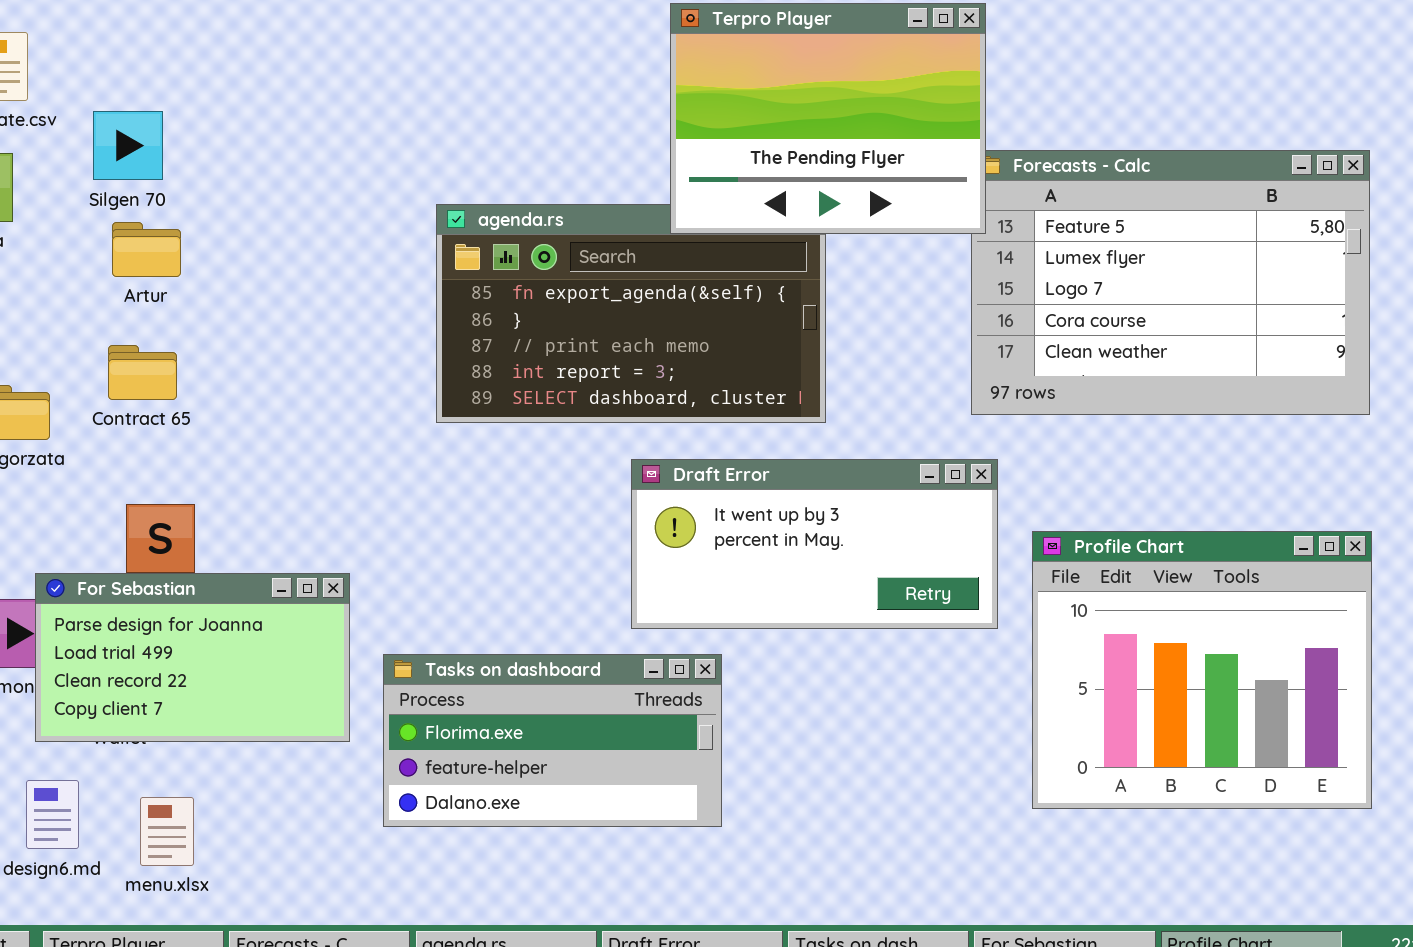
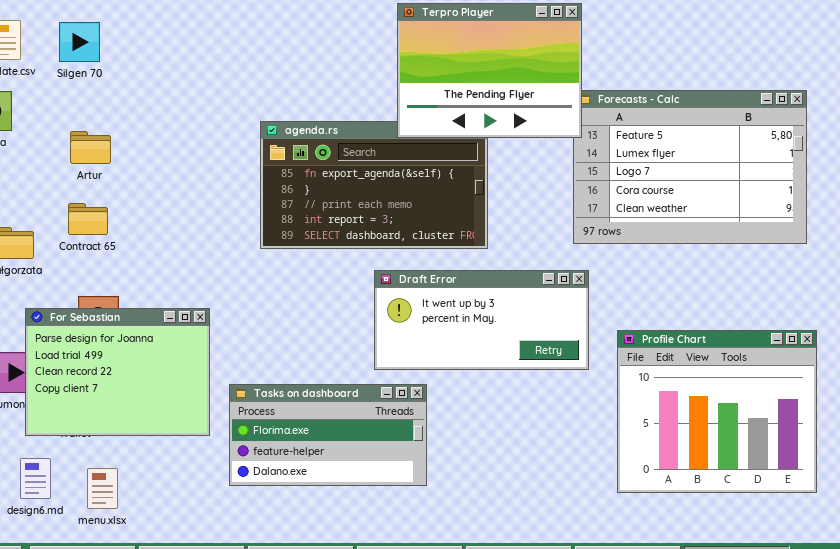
Silgen 70: [93,111,163,180] -> [59,22,100,62], moved
Profile Chart: [1032,531,1372,809] -> [617,330,817,493], moved
For Sebastian: [35,573,350,742] -> [25,308,210,436], resized

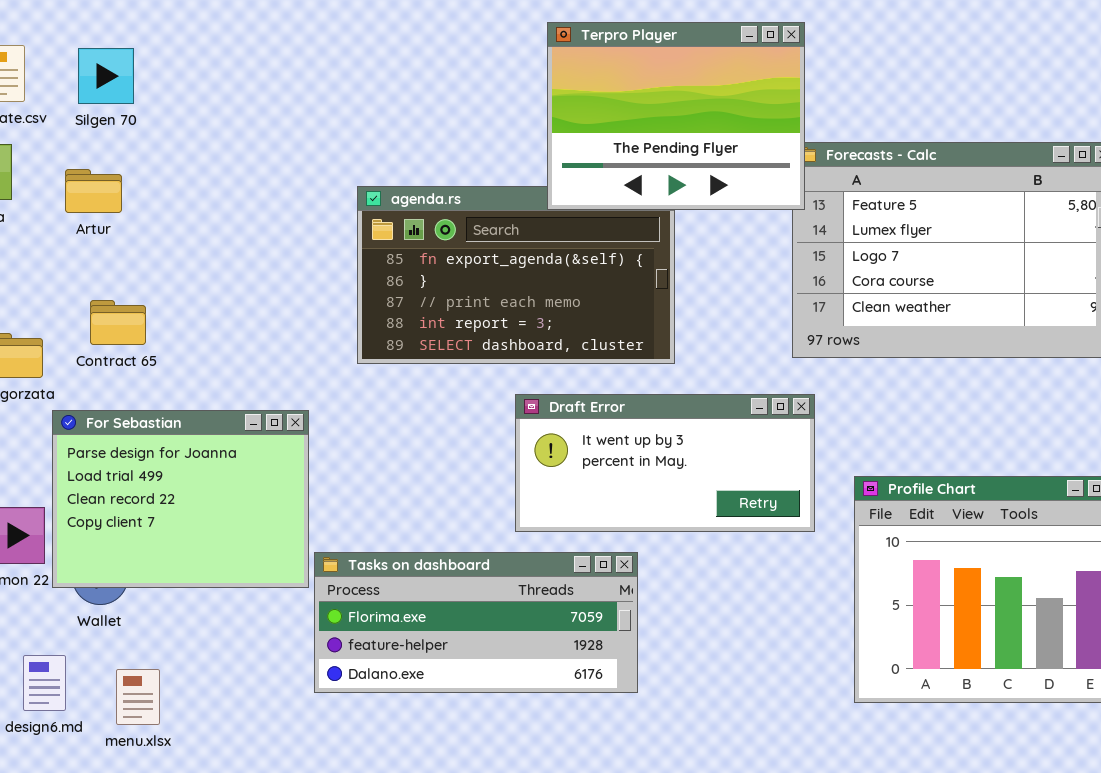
Artur: [70,131,111,164] -> [65,169,122,213], moved
For Sebastian: [25,308,210,436] -> [52,410,309,588], moved
Tasks on dashboard: [229,384,427,486] -> [314,552,638,693], resized

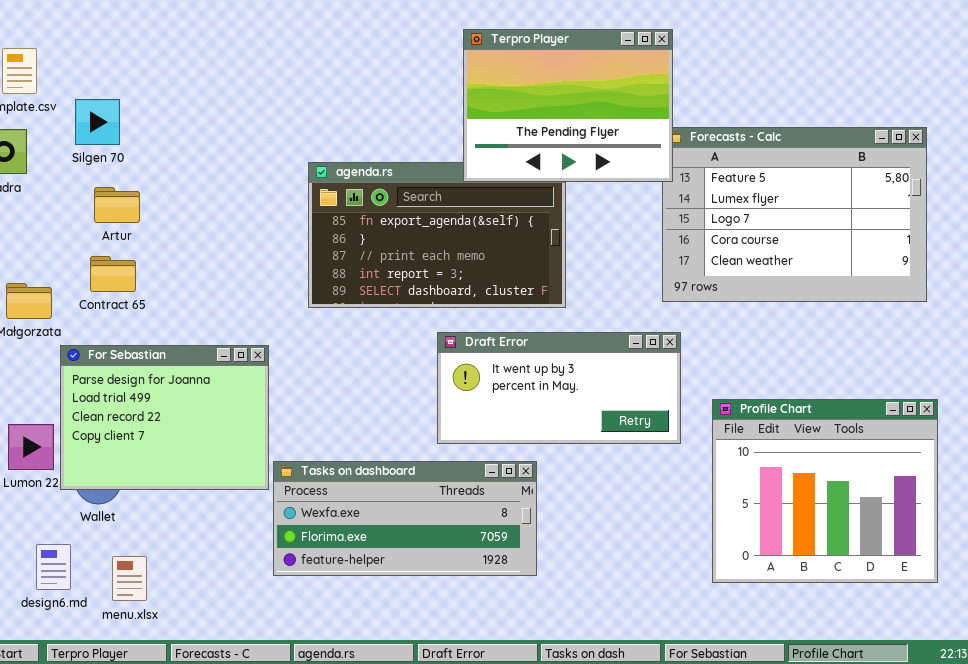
Silgen 70: [78,48,134,104] -> [75,99,120,145], moved
Artur: [65,169,122,213] -> [94,187,140,223], moved
Tasks on dashboard: [314,552,638,693] -> [273,461,537,576], scrolled up 1 row

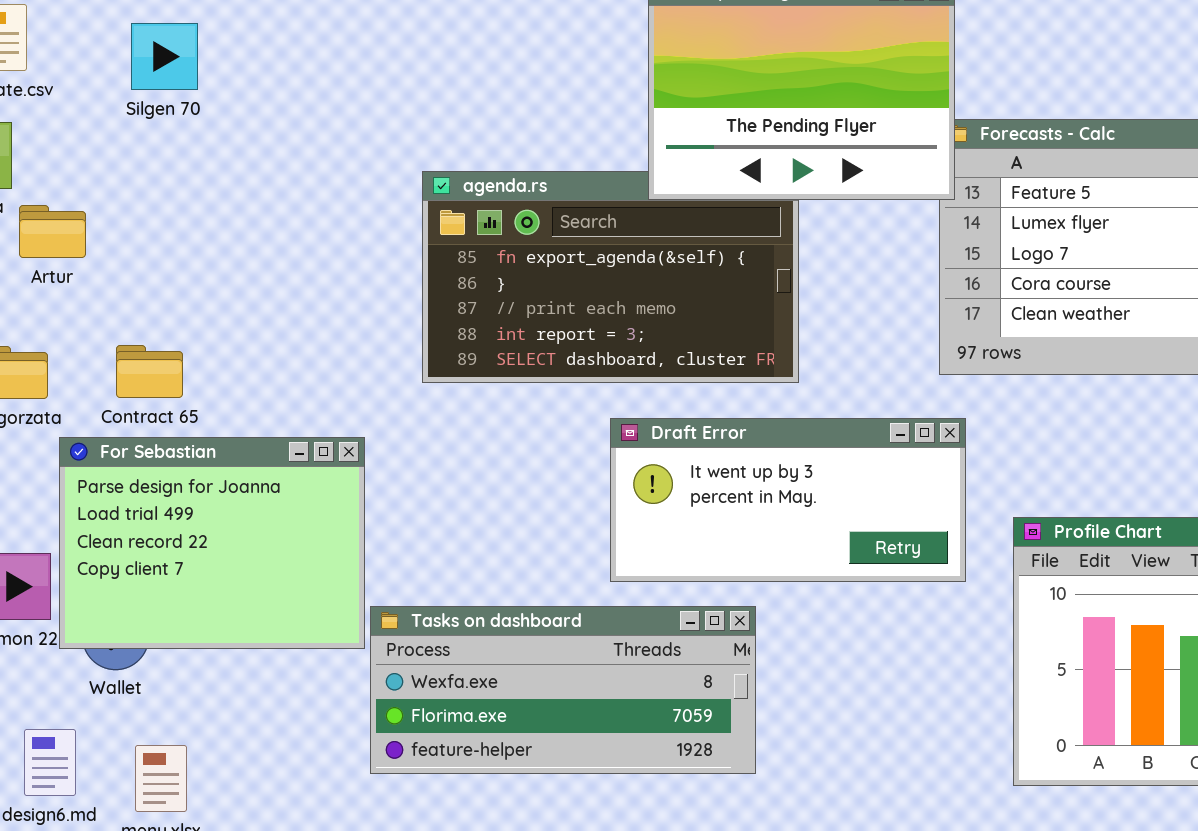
Silgen 70: [75,99,120,145] -> [131,23,198,90], moved
Artur: [94,187,140,223] -> [19,205,86,258], moved
Contract 65: [90,256,136,292] -> [116,345,183,398], moved

